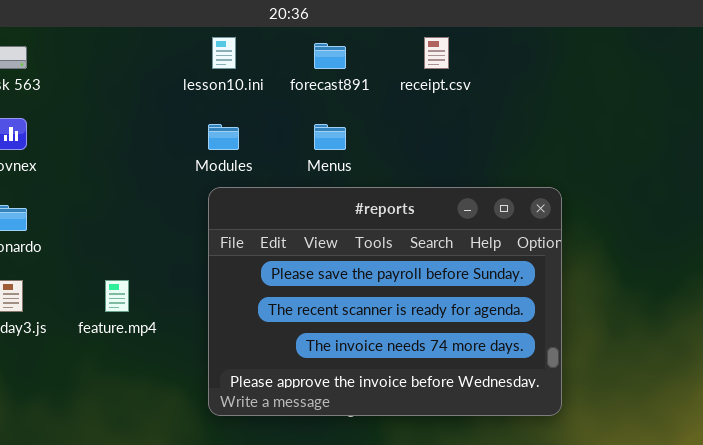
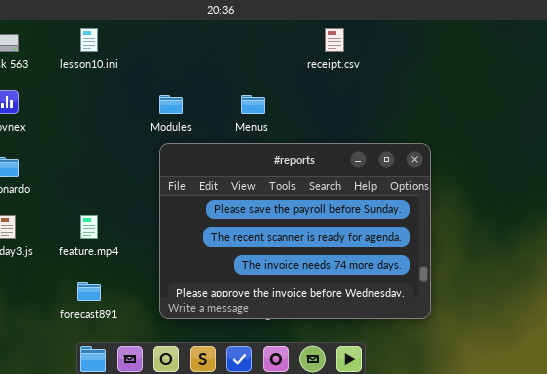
lesson10.ini: [212,37,236,69] -> [80,28,98,52], moved
forecast891: [314,43,346,69] -> [77,282,101,301], moved

